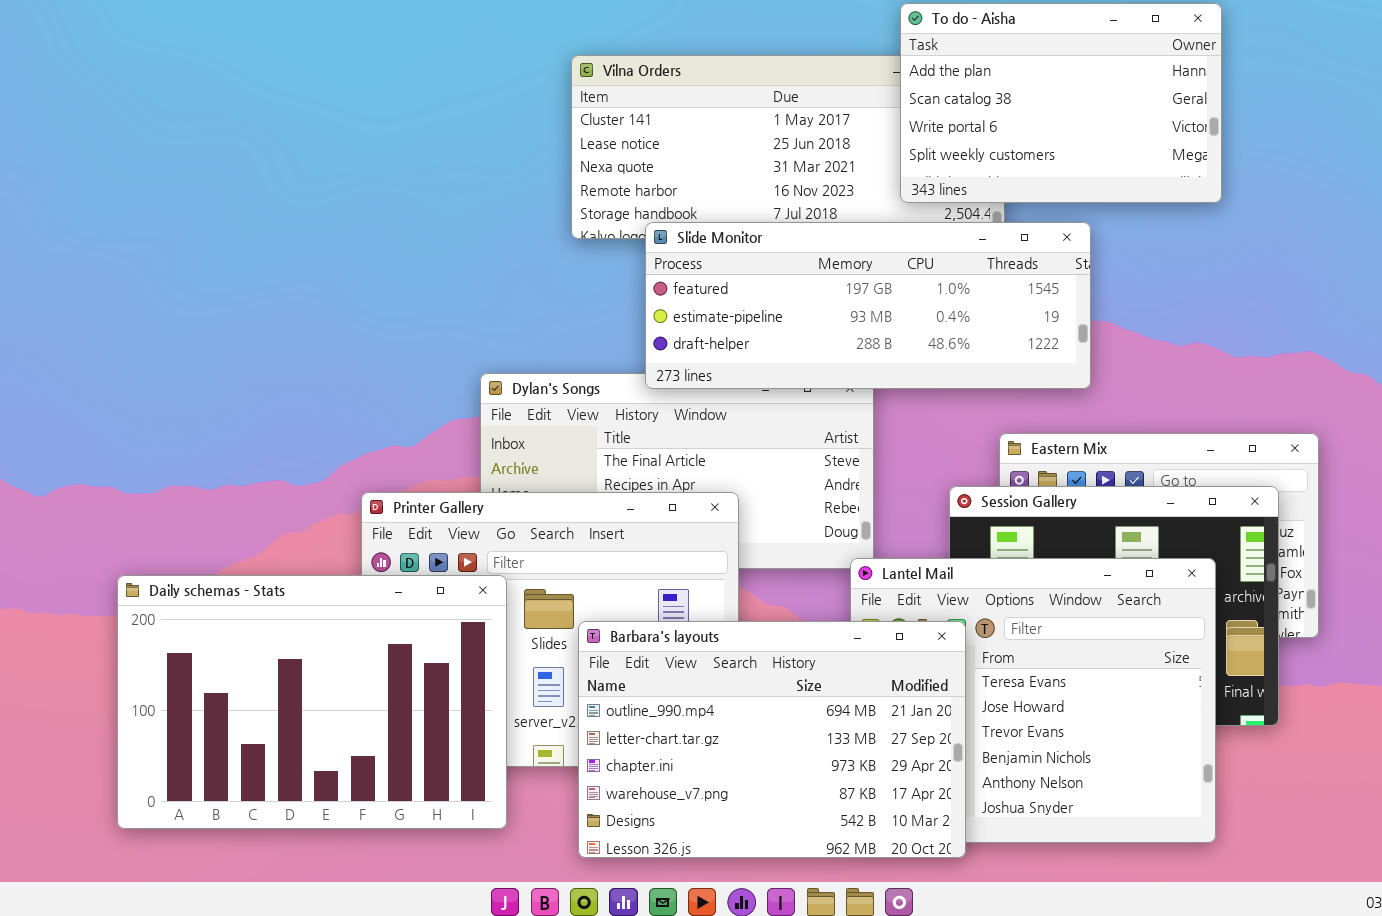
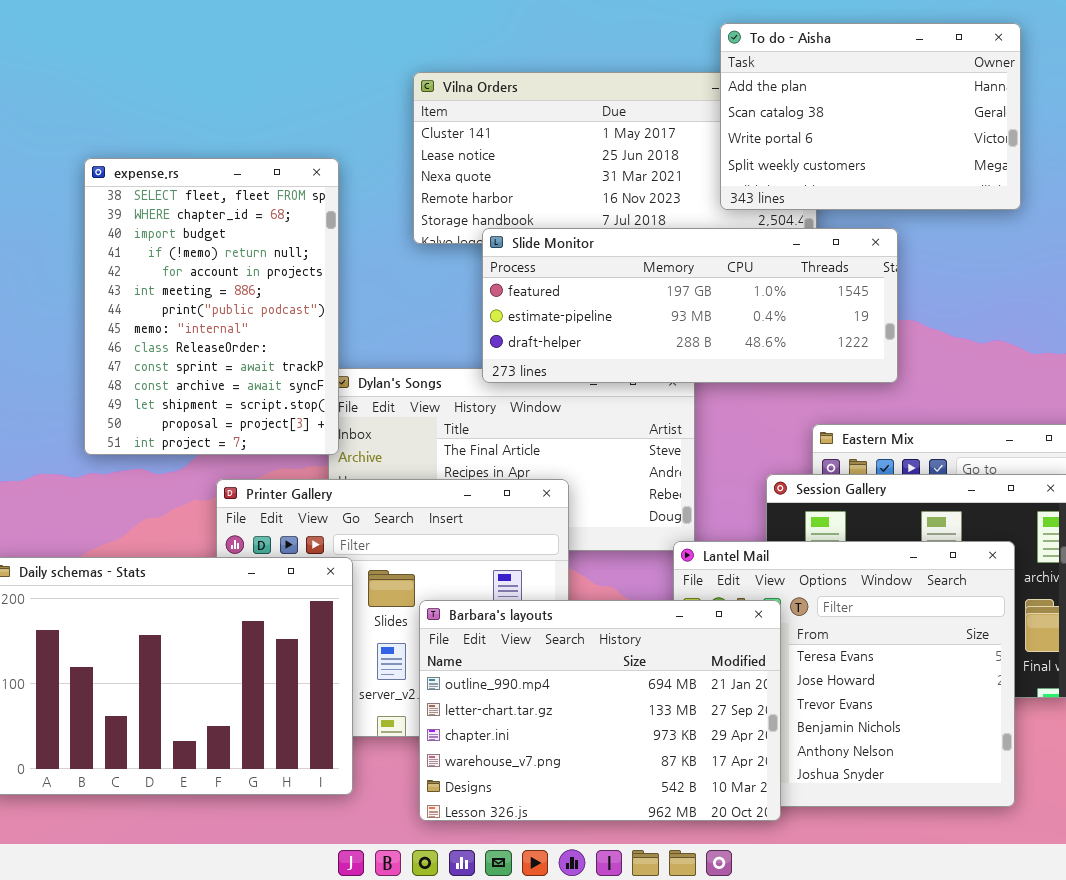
expense.rs: none -> [84,158,339,455], opened

